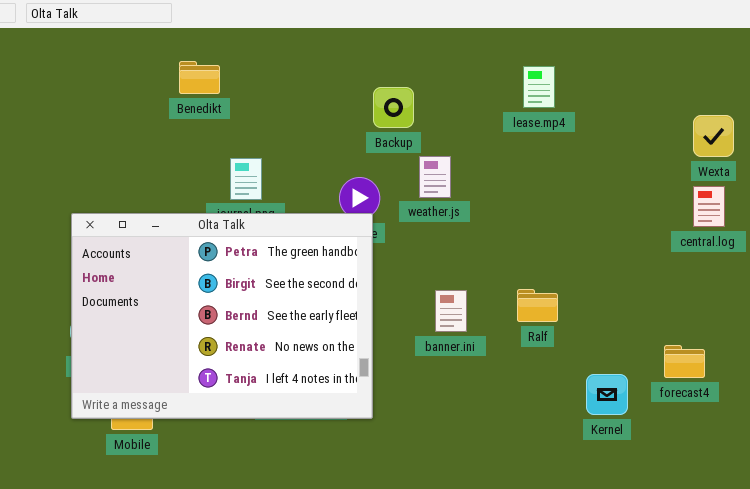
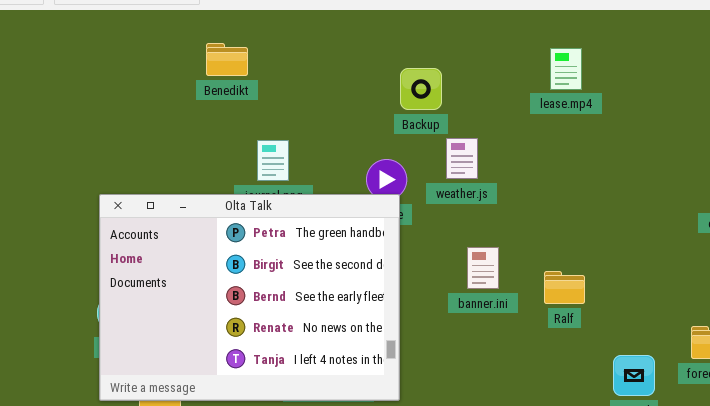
banner.ini: [435,290,467,332] -> [467,247,499,289], moved

